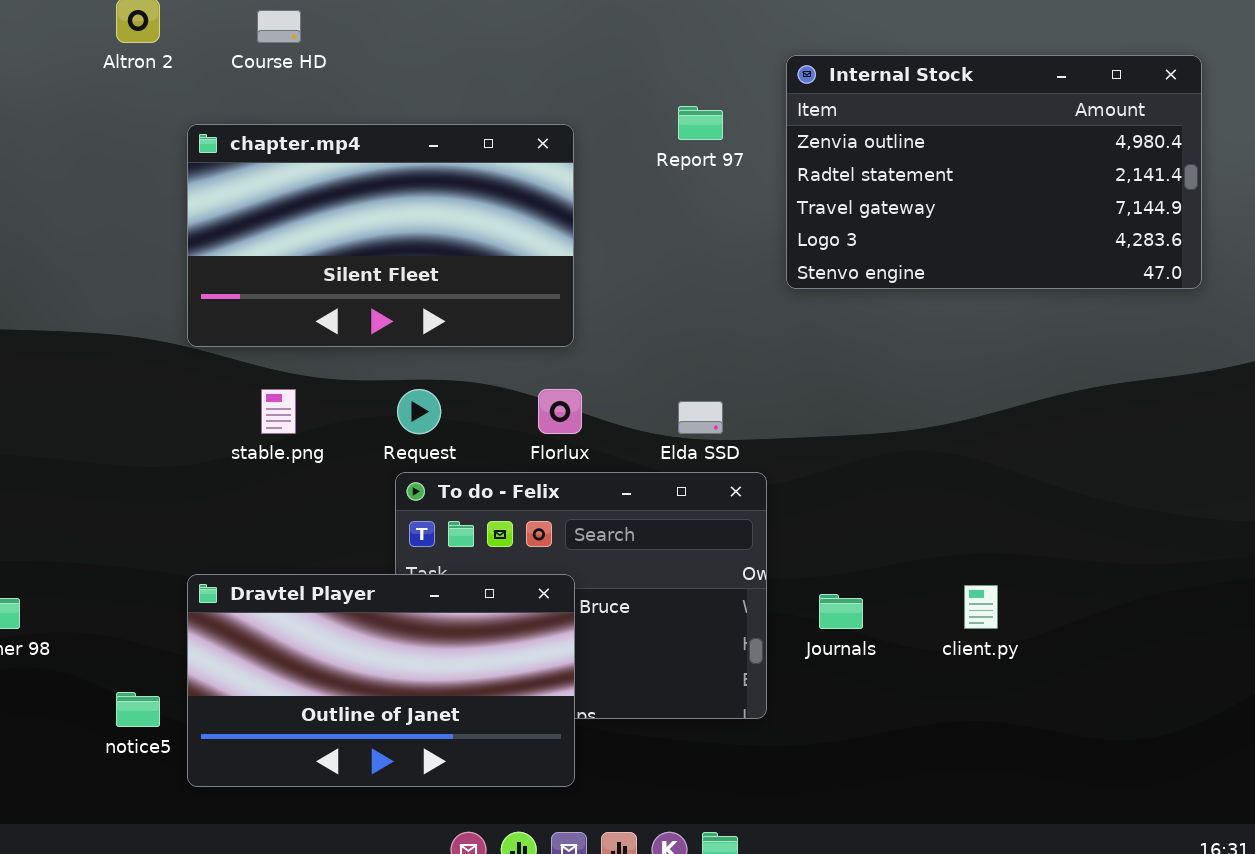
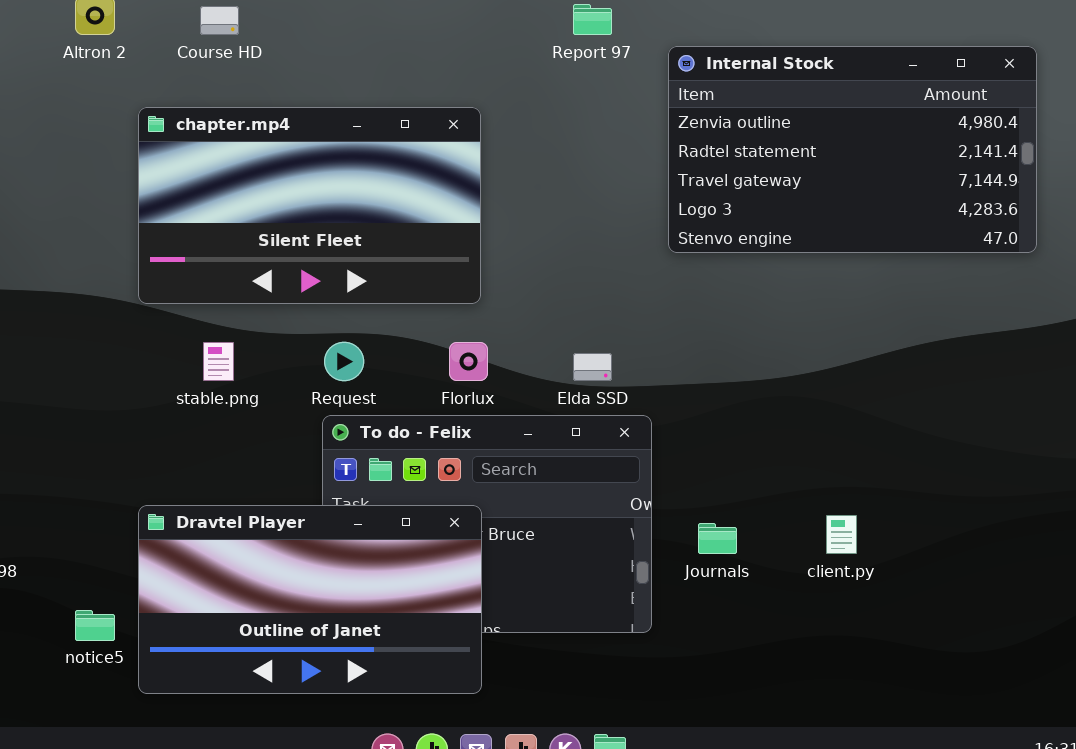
Report 97: [678,106,723,140] -> [573,4,612,35], moved

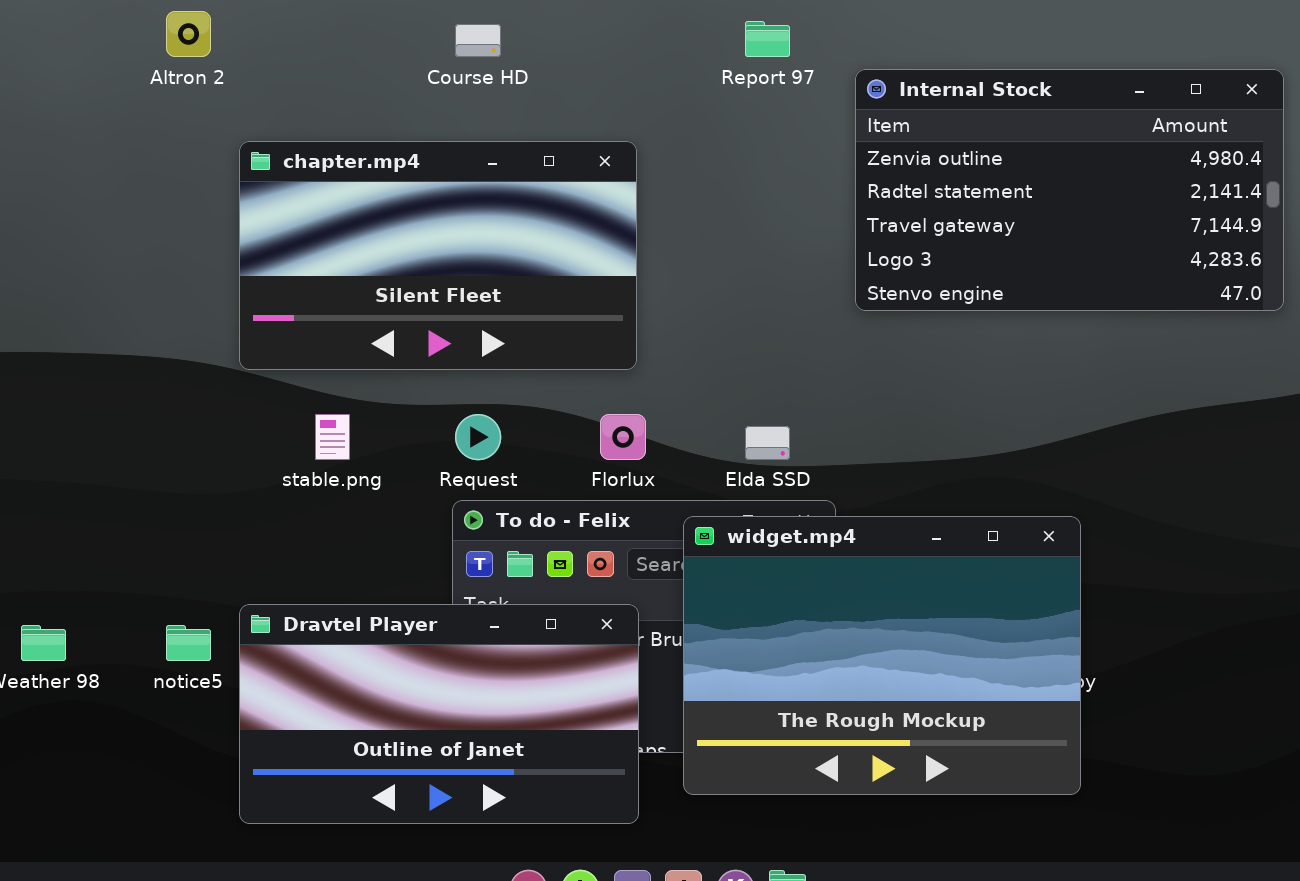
Course HD: [200,6,239,35] -> [455,24,501,57], moved
widget.mp4: none -> [683,516,1081,795], opened
notice5: [75,610,115,641] -> [166,625,211,661], moved

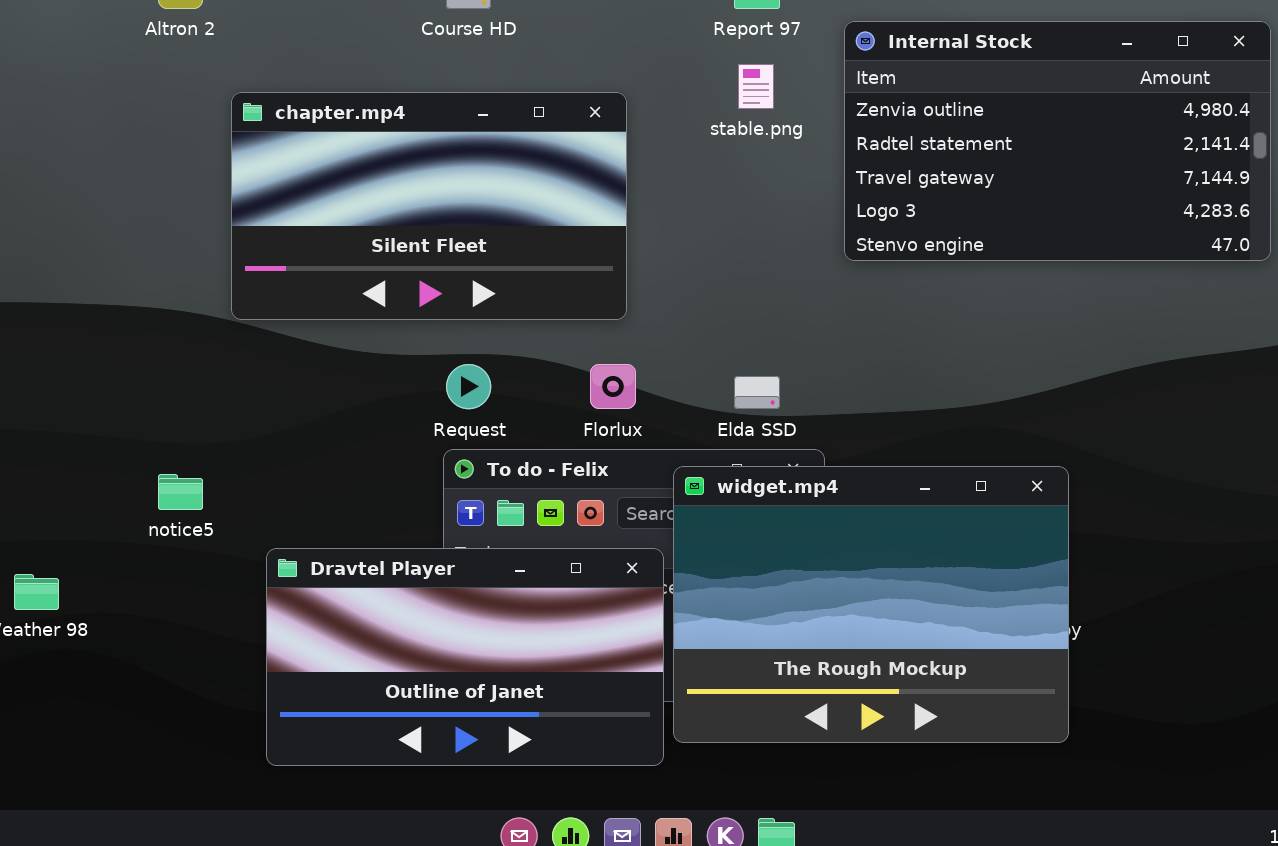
stable.png: [315,414,350,460] -> [738,64,774,109], moved
Dravtel Player: [239,604,639,824] -> [266,548,664,766], moved
notice5: [166,625,211,661] -> [158,474,203,510], moved

